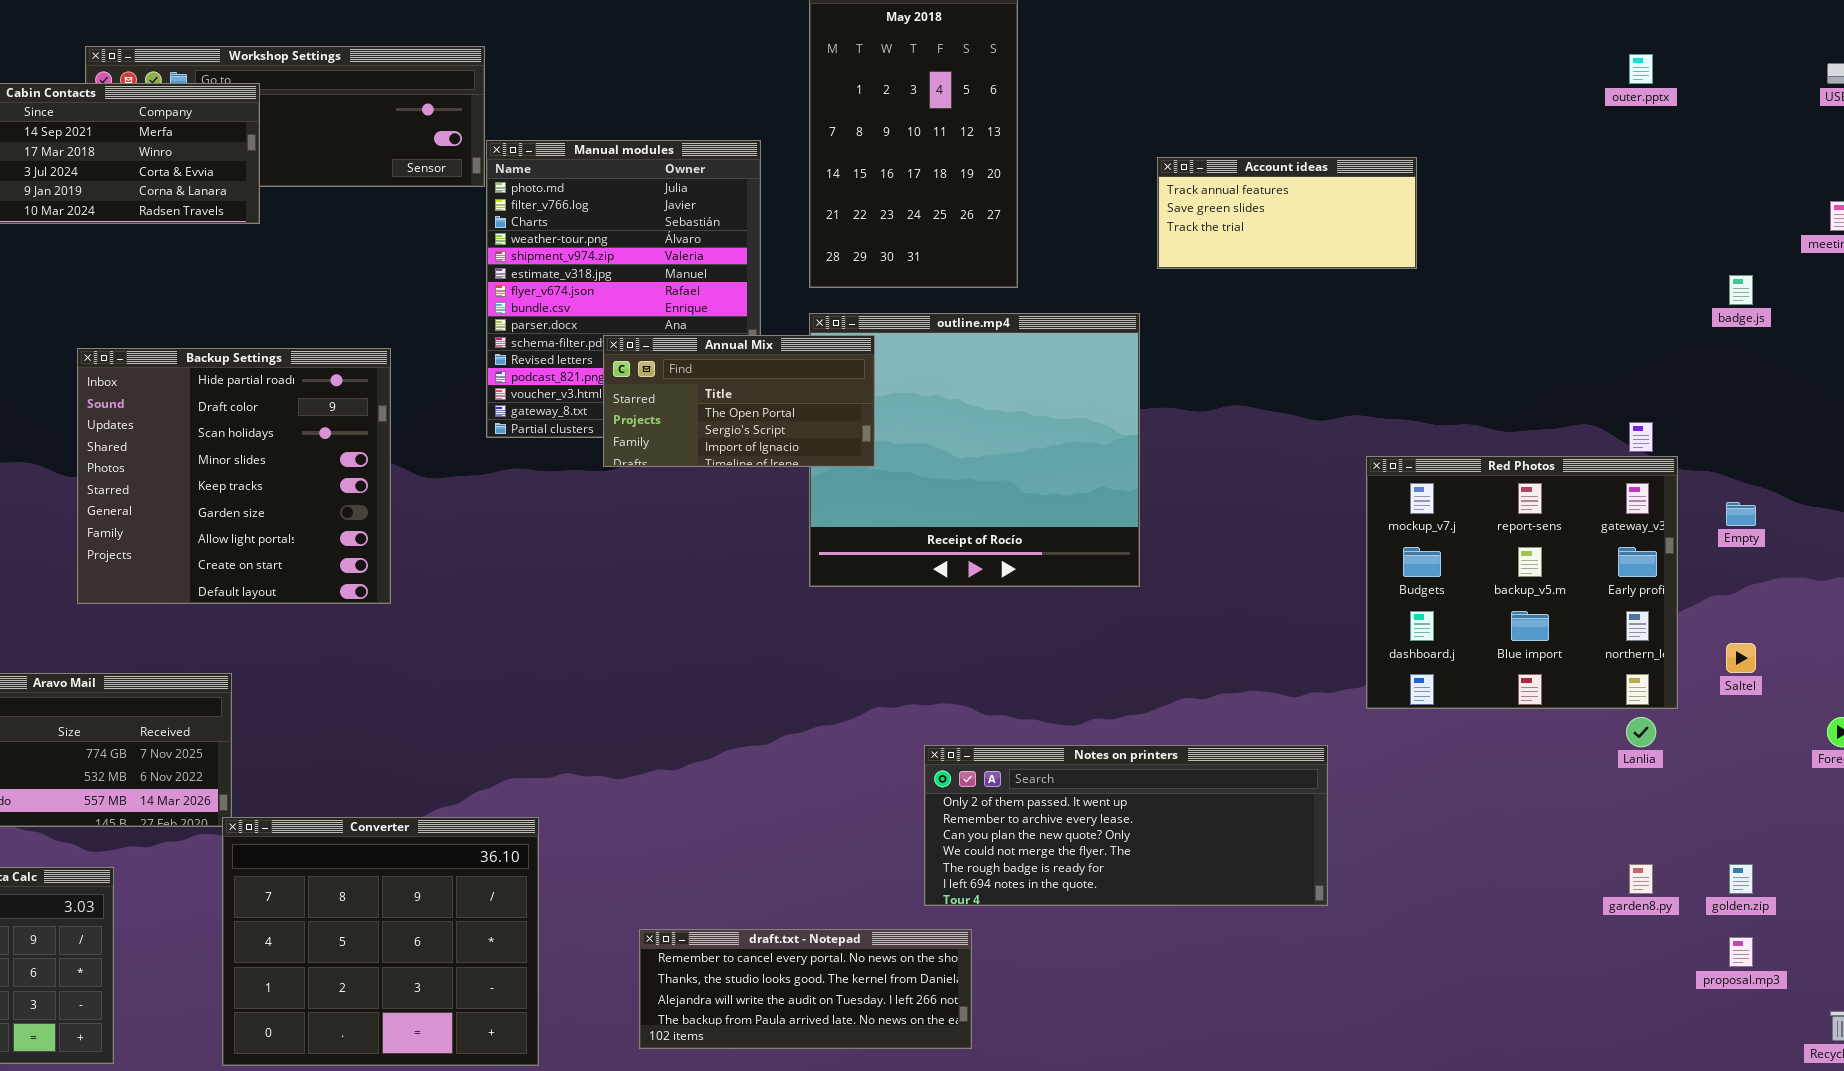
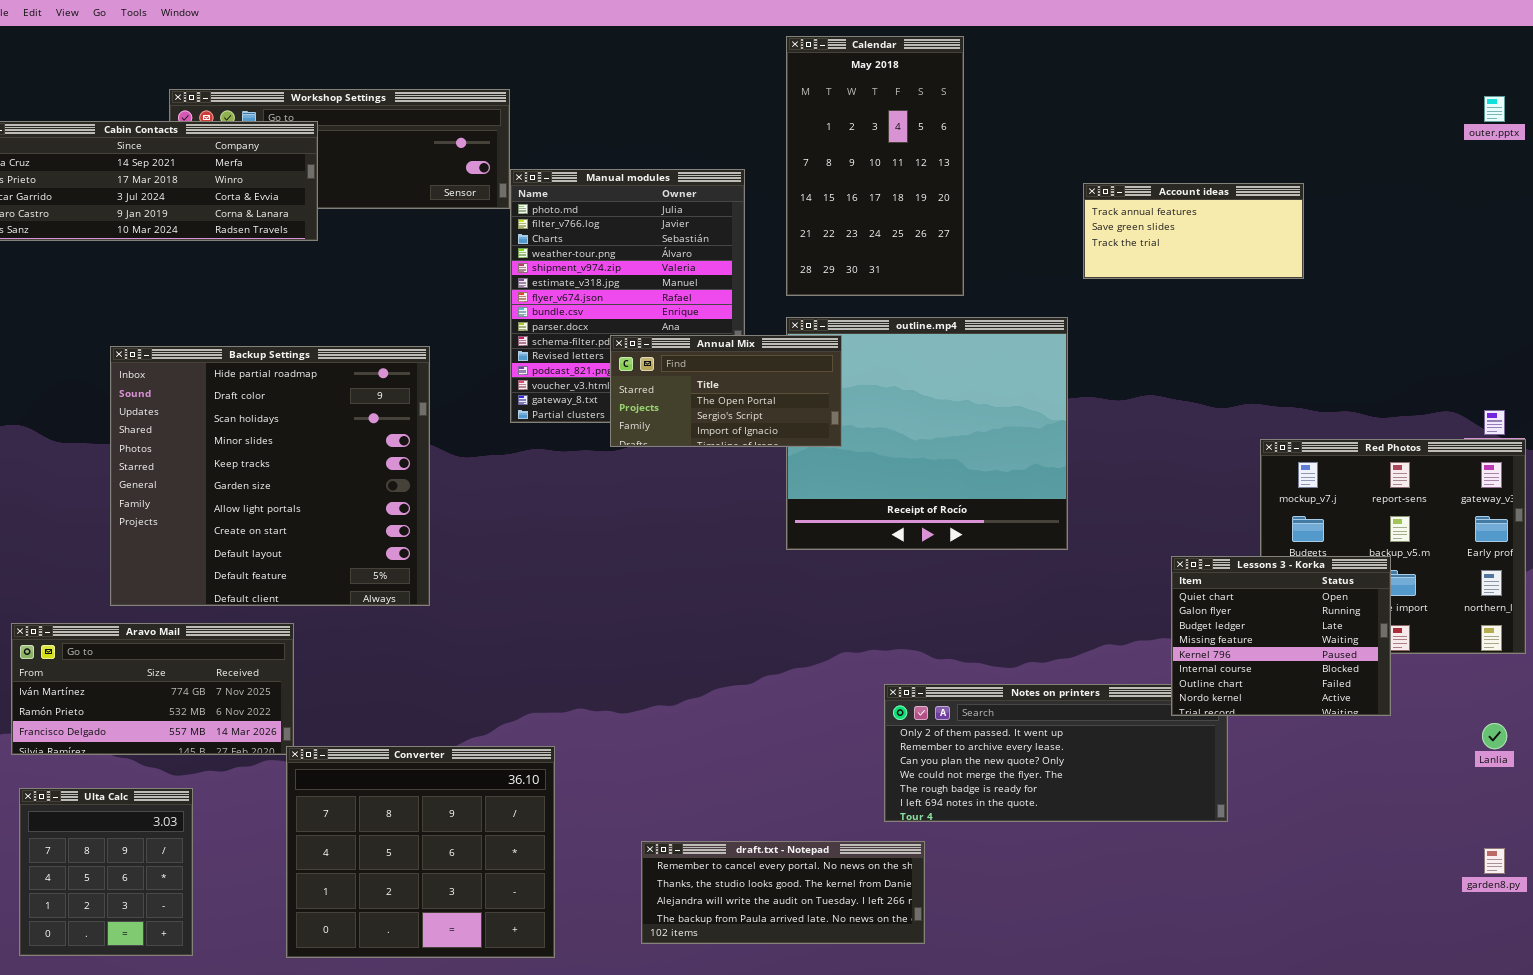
Backup Settings: [77,348,391,604] -> [110,346,430,606], resized
Lessons 3 - Korka: none -> [1171,556,1391,716], opened
Lanlia: [1626,717,1656,747] -> [1482,723,1507,749], moved
garden8.py: [1629,864,1653,894] -> [1484,848,1505,874], moved

